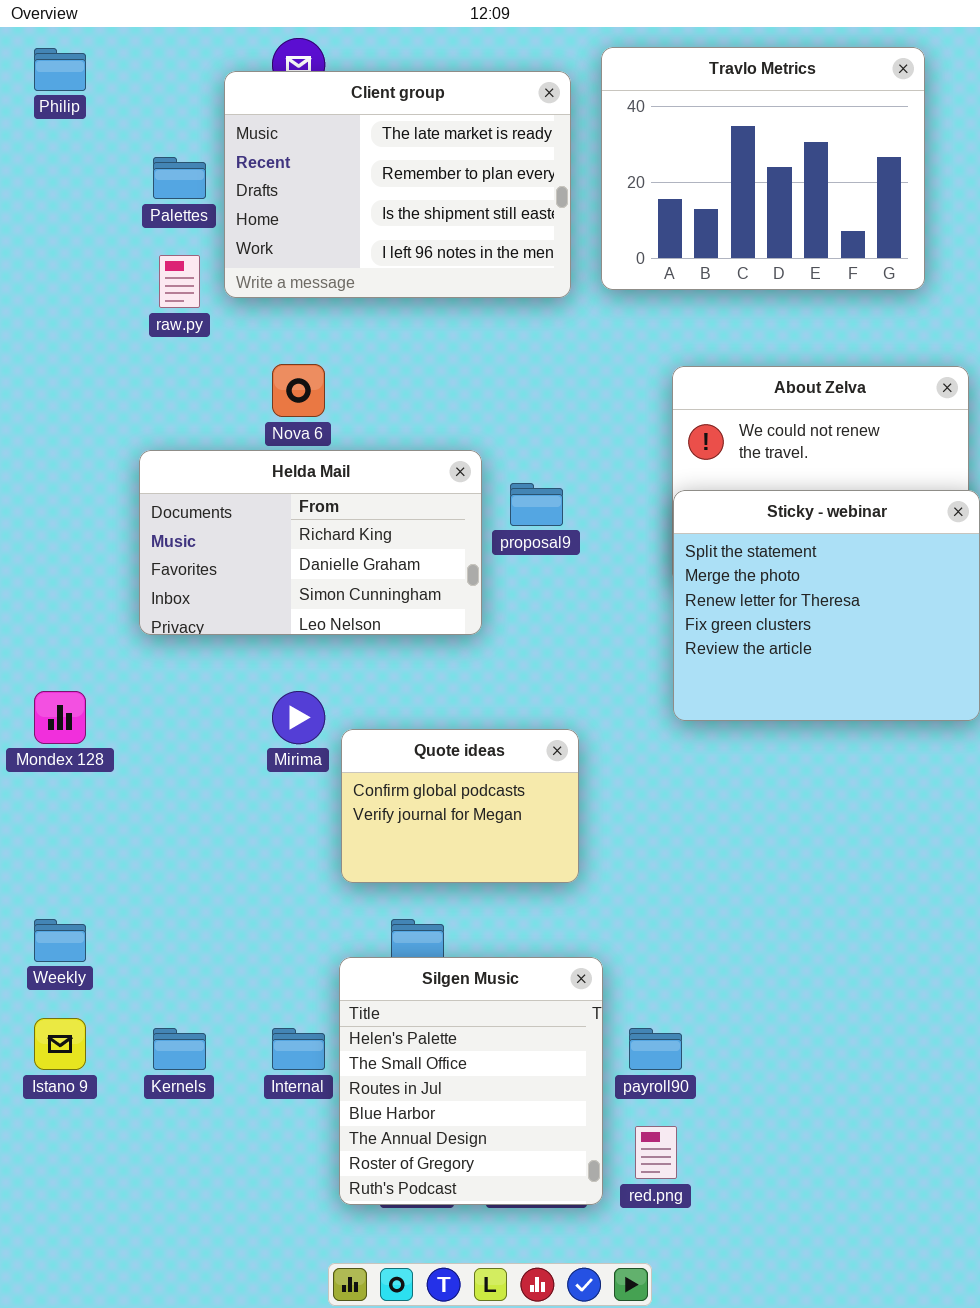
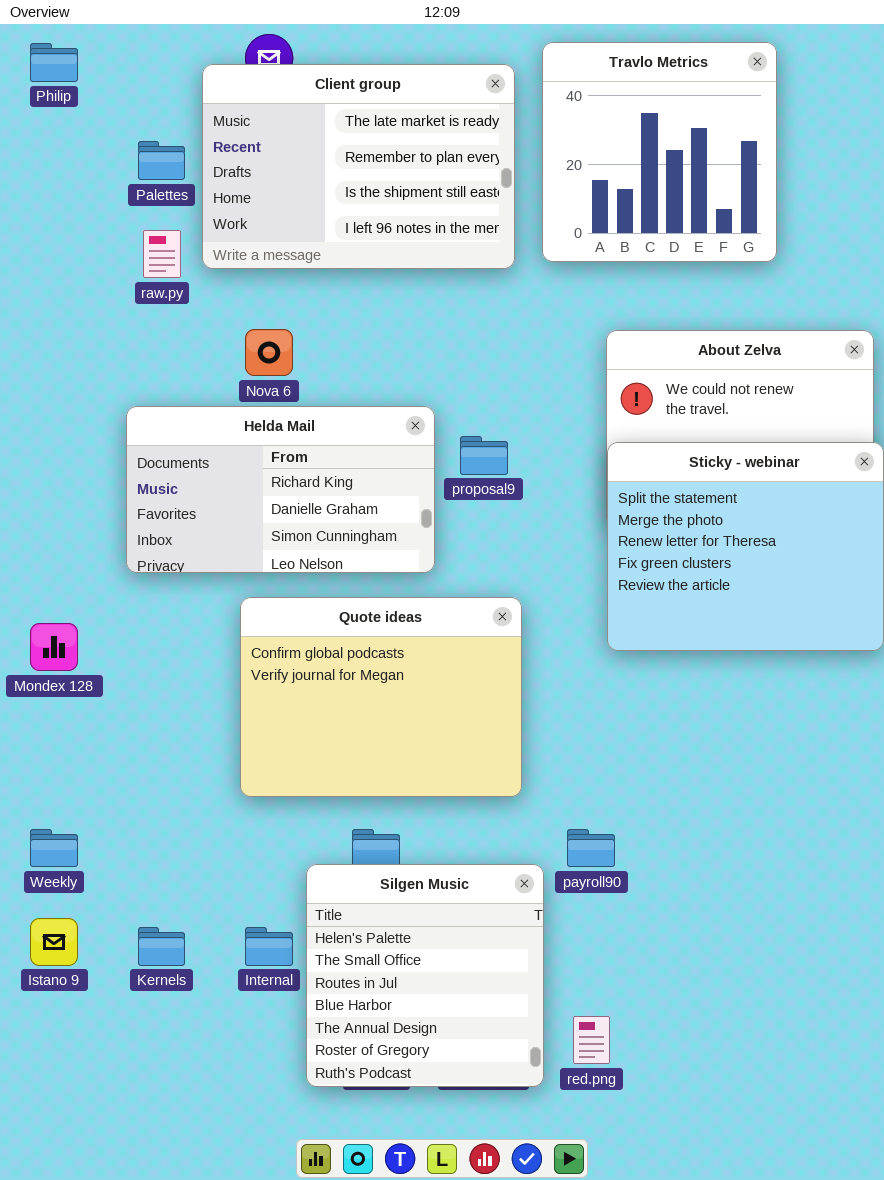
Travlo Metrics: [601,47,925,290] -> [542,42,777,262], resized
Quote ideas: [341,729,579,883] -> [240,597,522,797], resized
payroll90: [629,1028,682,1070] -> [567,829,615,867], moved

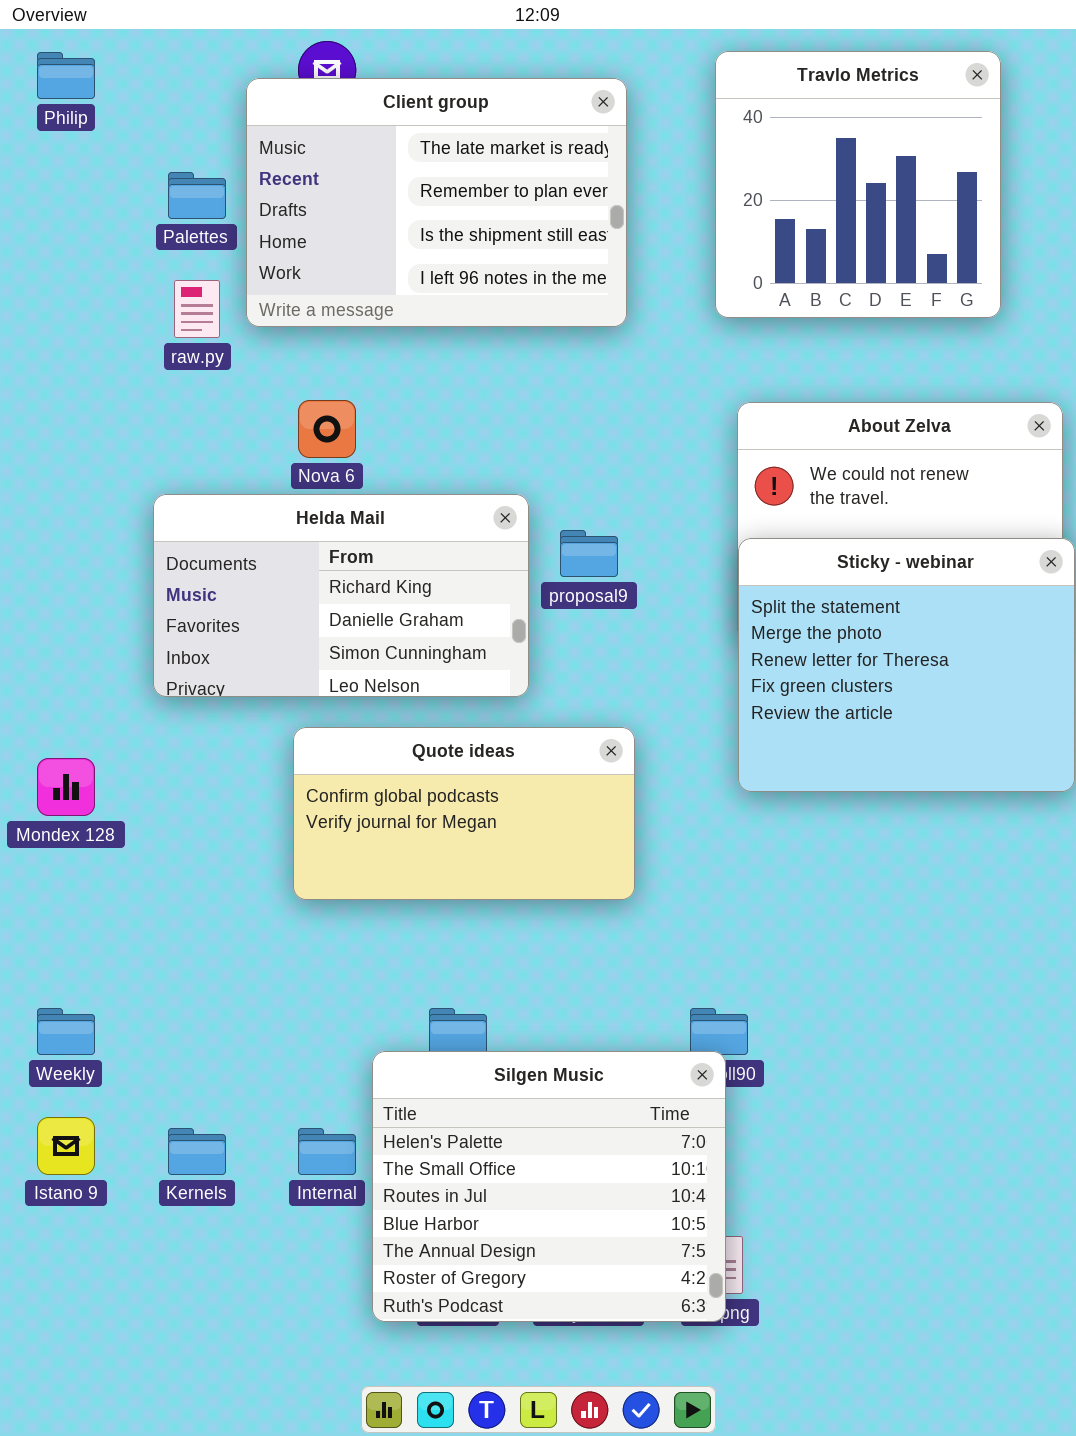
Travlo Metrics: [542,42,777,262] -> [715,51,1001,318], moved
Quote ideas: [240,597,522,797] -> [293,727,635,900], resized
Silgen Music: [306,864,544,1087] -> [372,1051,726,1322], resized

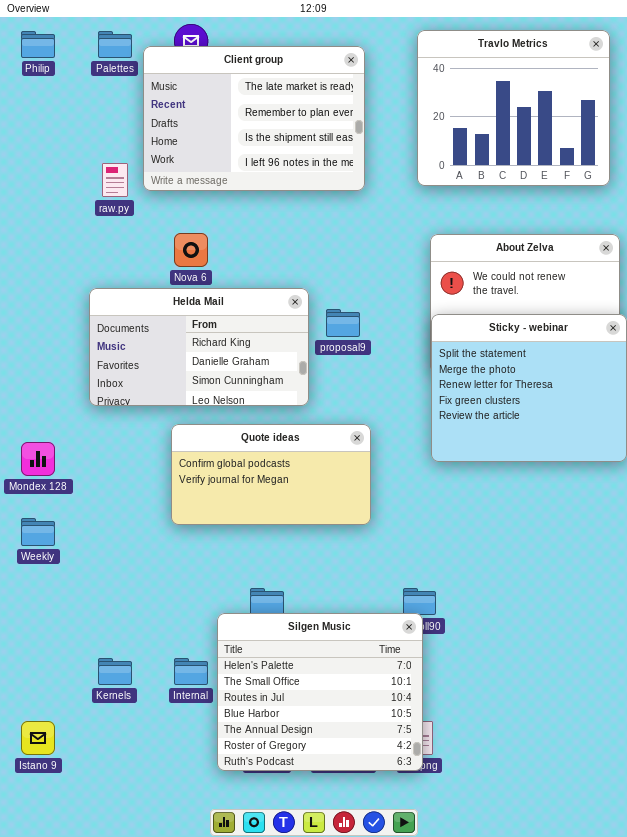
Travlo Metrics: [715,51,1001,318] -> [417,30,610,186], resized
Palettes: [168,172,226,219] -> [98,31,132,58], moved
Weekly: [37,1008,95,1055] -> [21,518,55,546], moved
Istano 9: [37,1117,95,1175] -> [21,721,55,755], moved

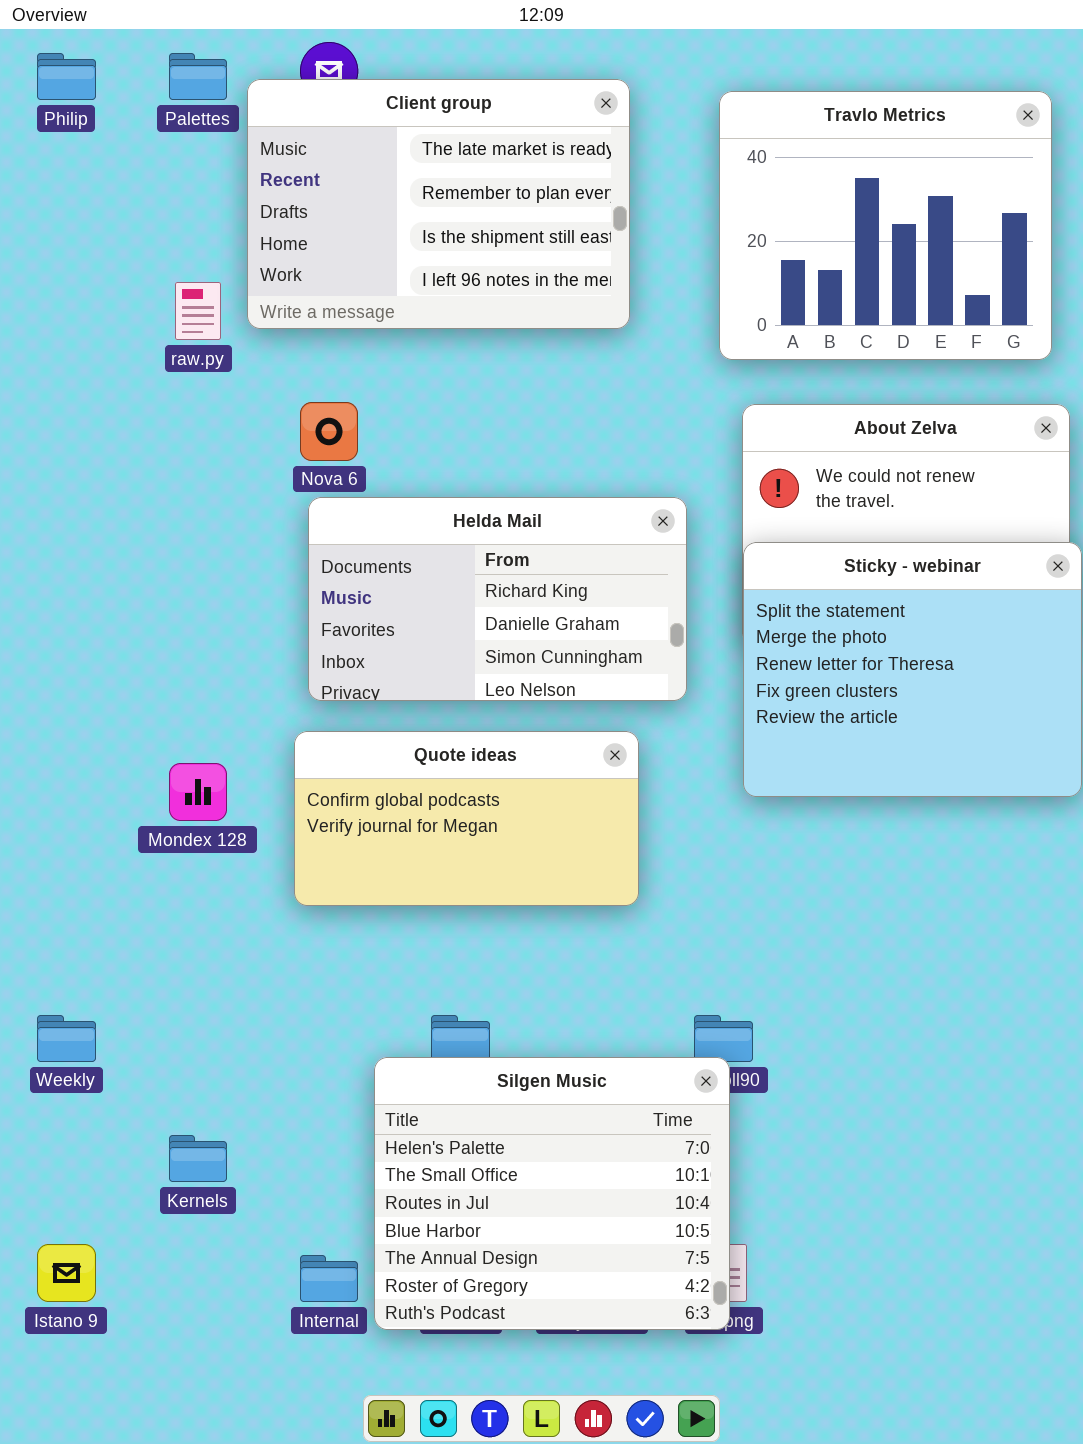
Travlo Metrics: [417,30,610,186] -> [719,91,1052,360], moved
Helda Mail: [89,288,309,406] -> [308,497,687,701], moved
Mondex 128: [21,442,55,476] -> [169,763,227,821], moved
Weekly: [21,518,55,546] -> [37,1015,96,1062], moved
Internal: [174,658,208,685] -> [300,1255,358,1302], moved

